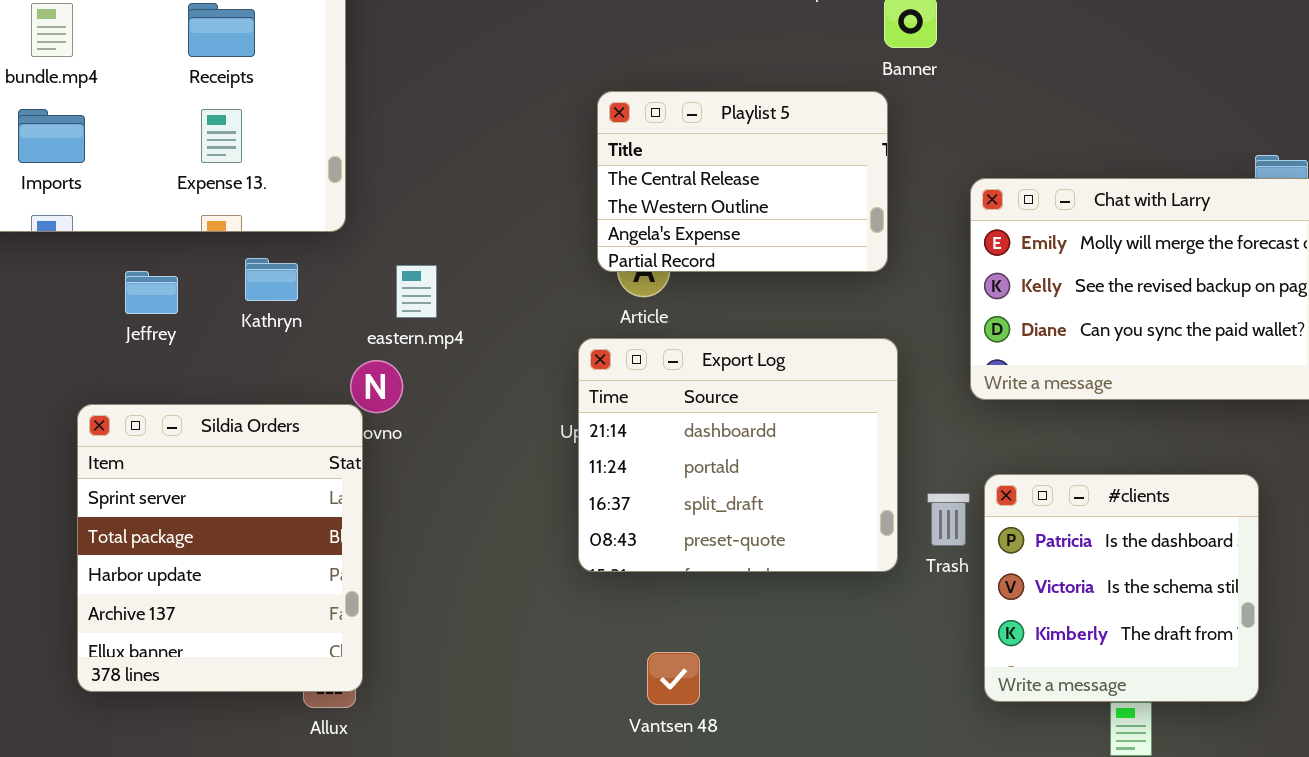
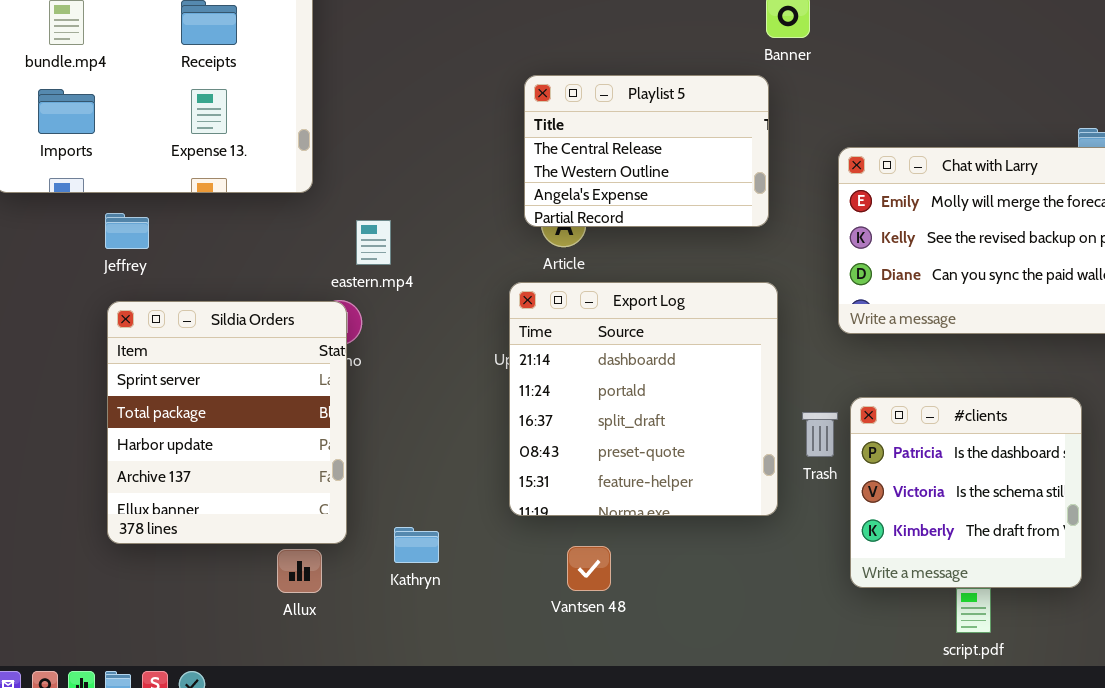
Kathryn: [245,258,298,301] -> [394,527,439,563], moved
Jeffrey: [125,271,178,314] -> [105,213,149,249], moved
Export Log: [578,338,898,572] -> [509,282,778,516], resized
Sildia Orders: [77,404,363,692] -> [107,301,347,544], moved

